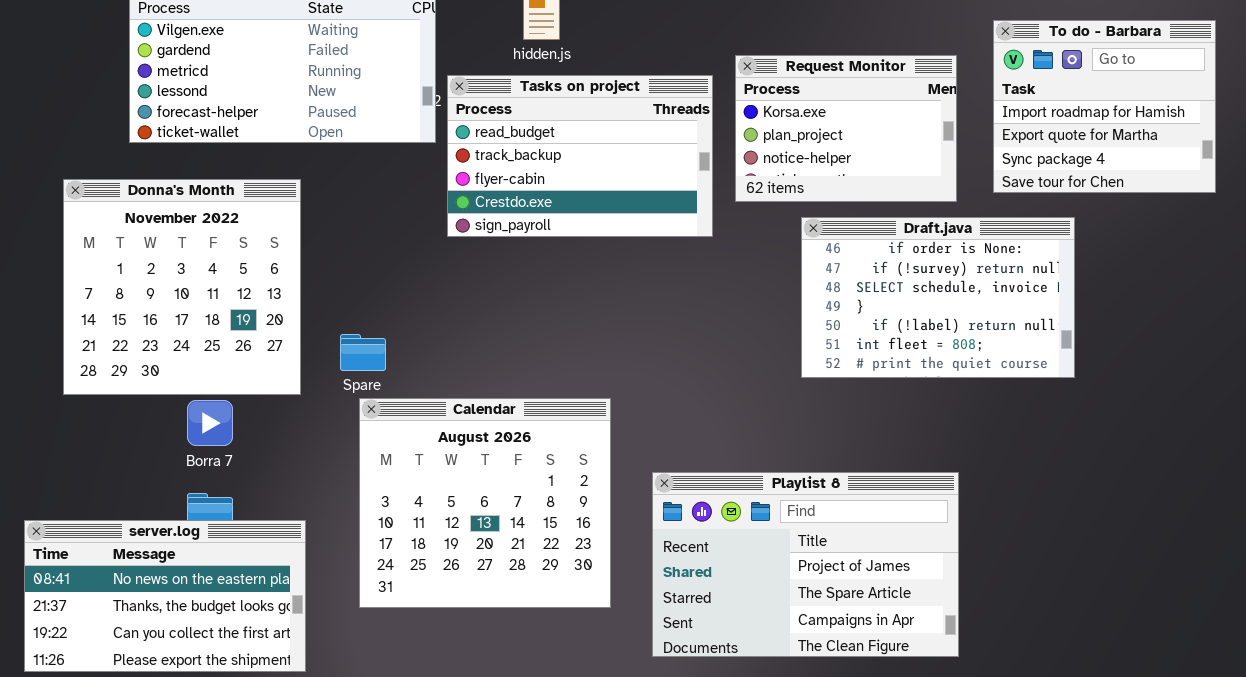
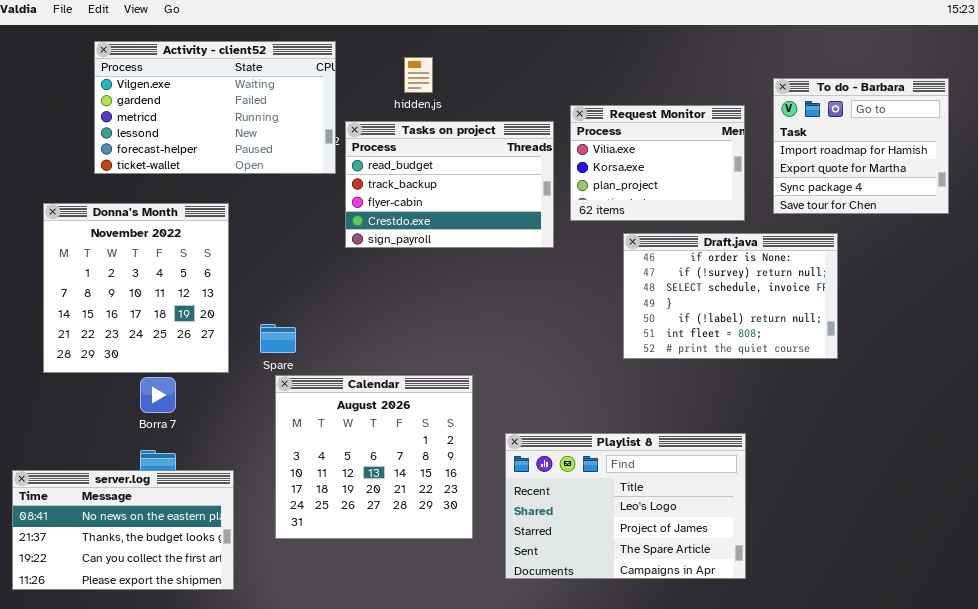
Request Monitor: [735,55,957,202] -> [570,105,745,221], scrolled up 1 row
Playlist 8: [652,472,959,657] -> [505,433,746,579], scrolled up 1 row

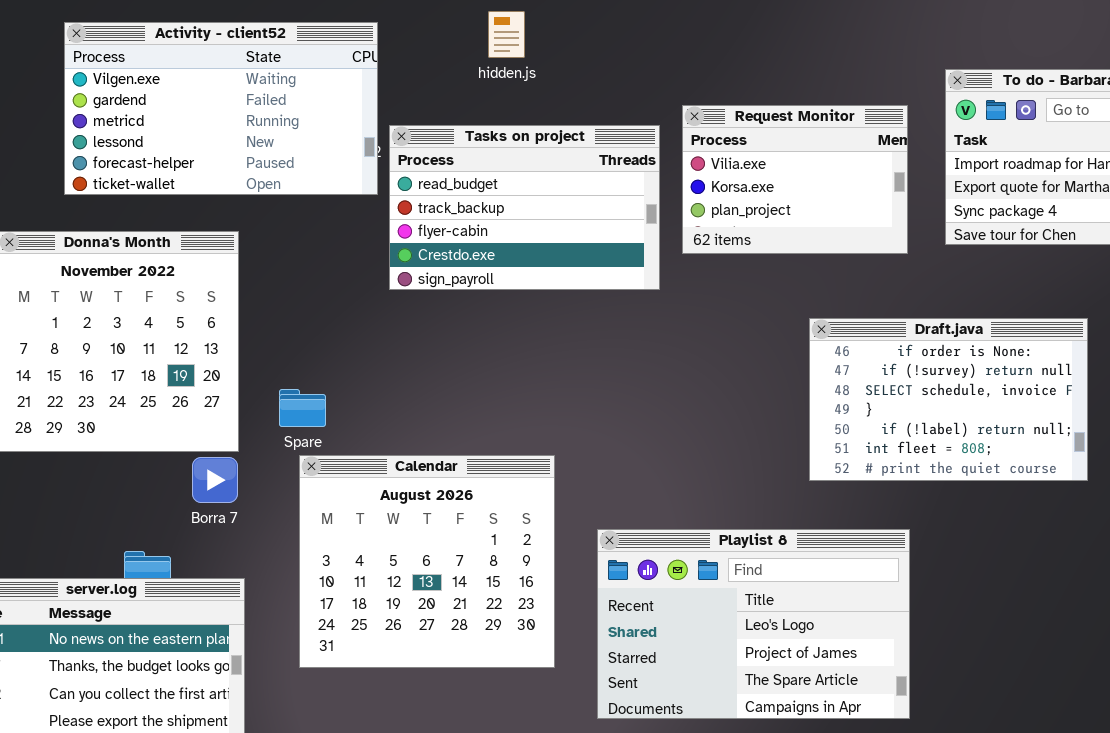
hidden.js: [404,57,433,93] -> [488,11,525,58], moved
Draft.java: [623,233,838,359] -> [809,318,1088,481], moved
Borra 7: [140,377,176,413] -> [192,457,238,503], moved

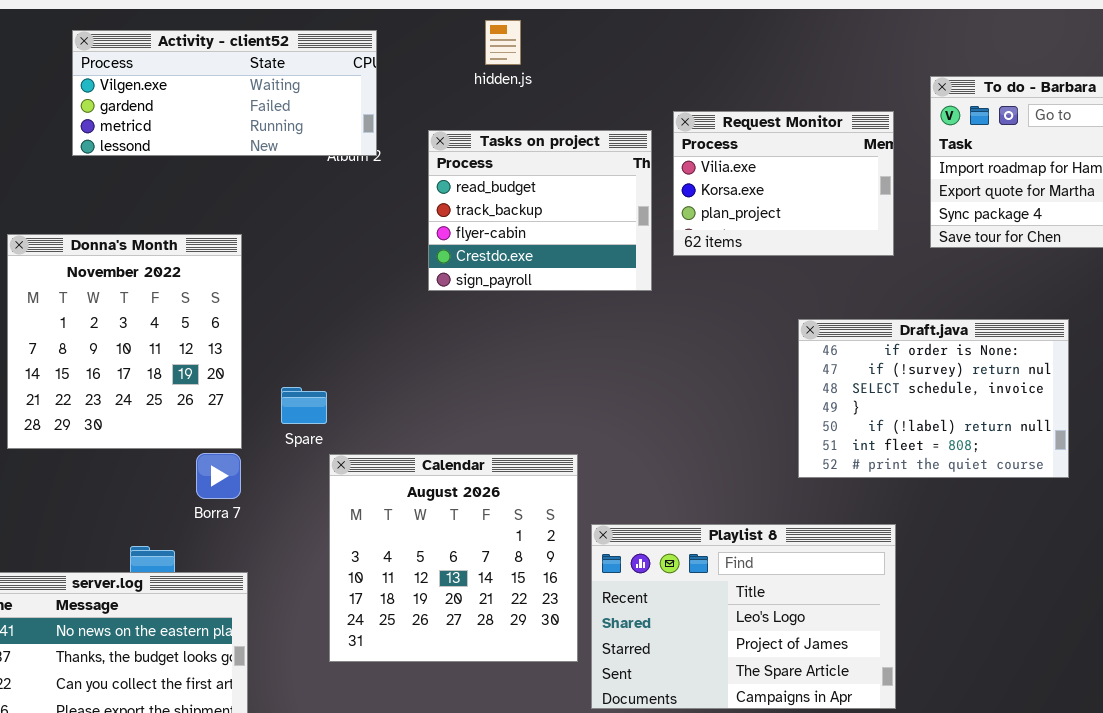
Activity - client52: [64,22,378,195] -> [72,30,377,156], resized
Tasks on project: [389,125,660,290] -> [428,130,652,291], resized
Calendar: [299,455,555,668] -> [329,454,578,662], moved

